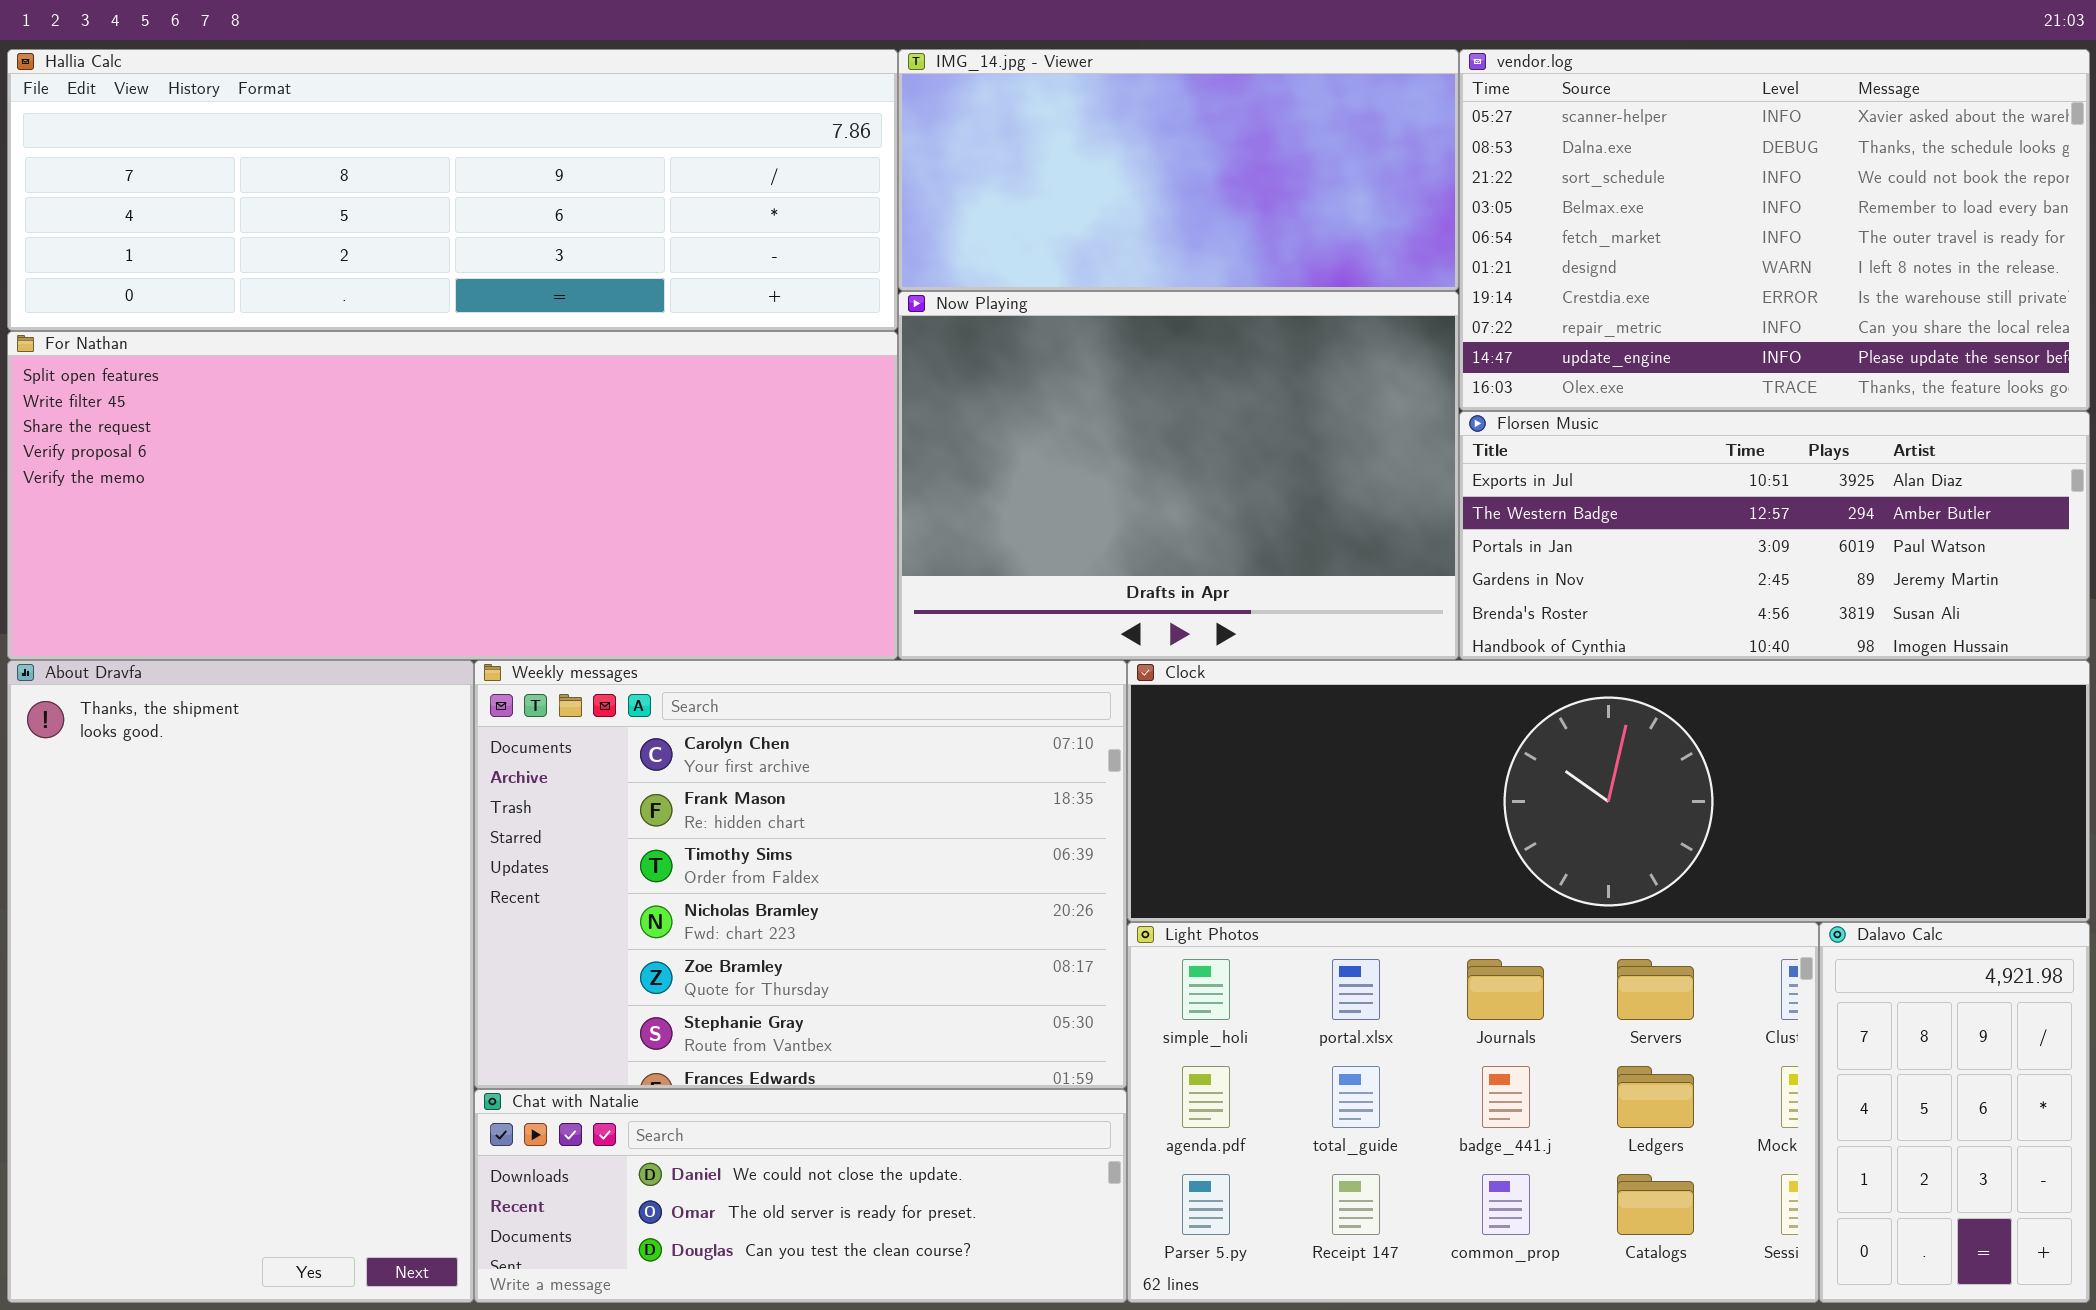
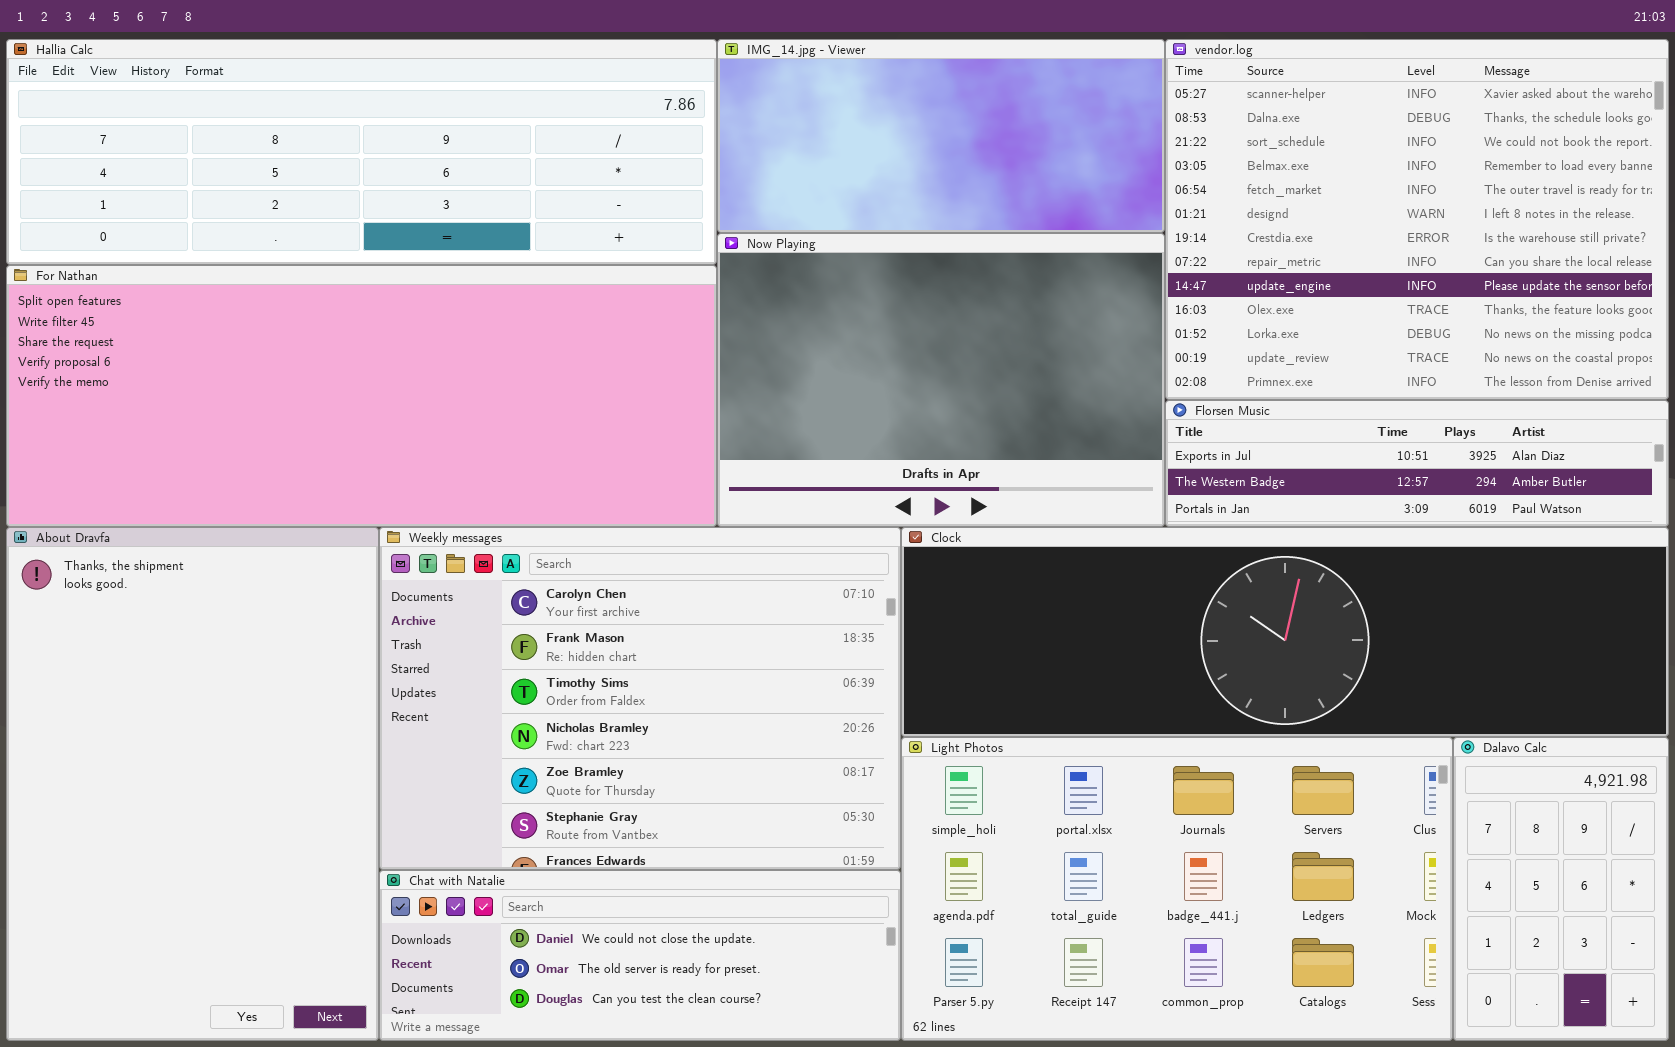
vendor.log: [1459,49,2090,411] -> [1165,39,1669,400], resized
Florsen Music: [1459,411,2090,660] -> [1165,400,1669,527], resized

